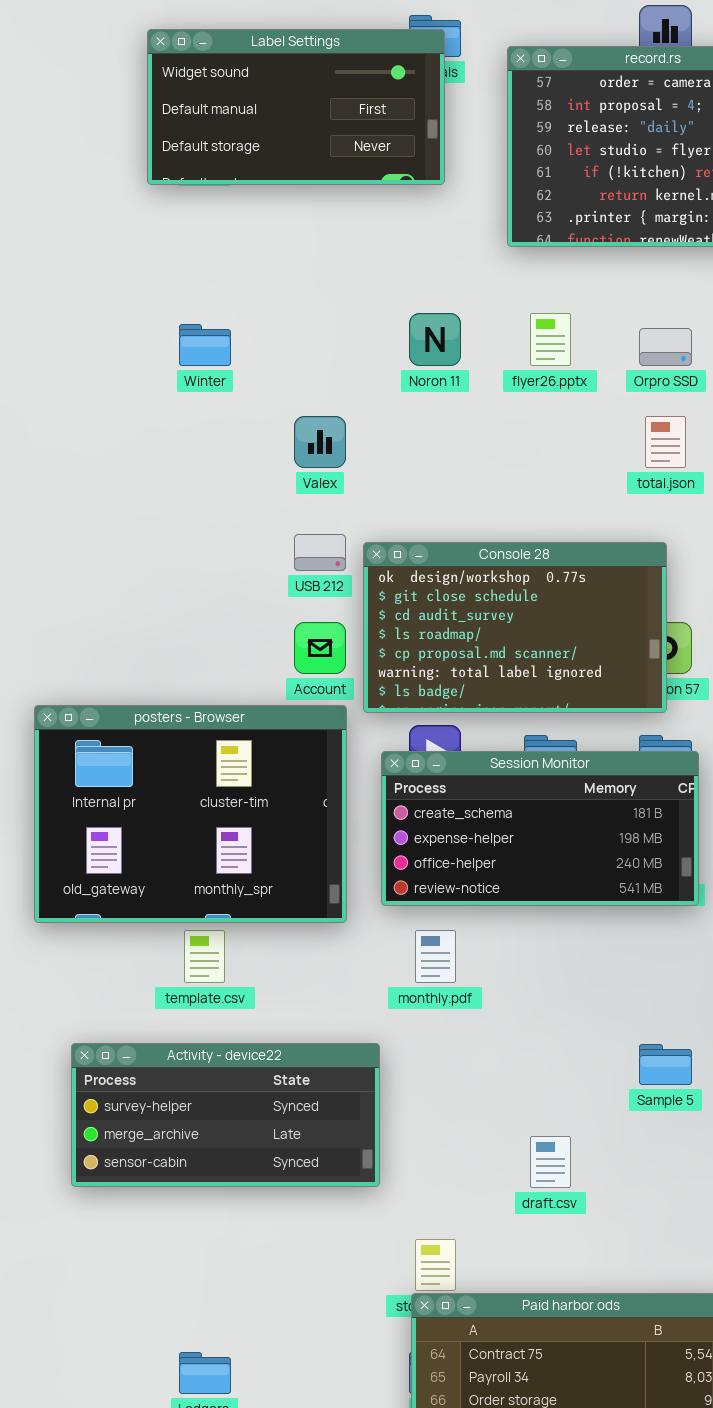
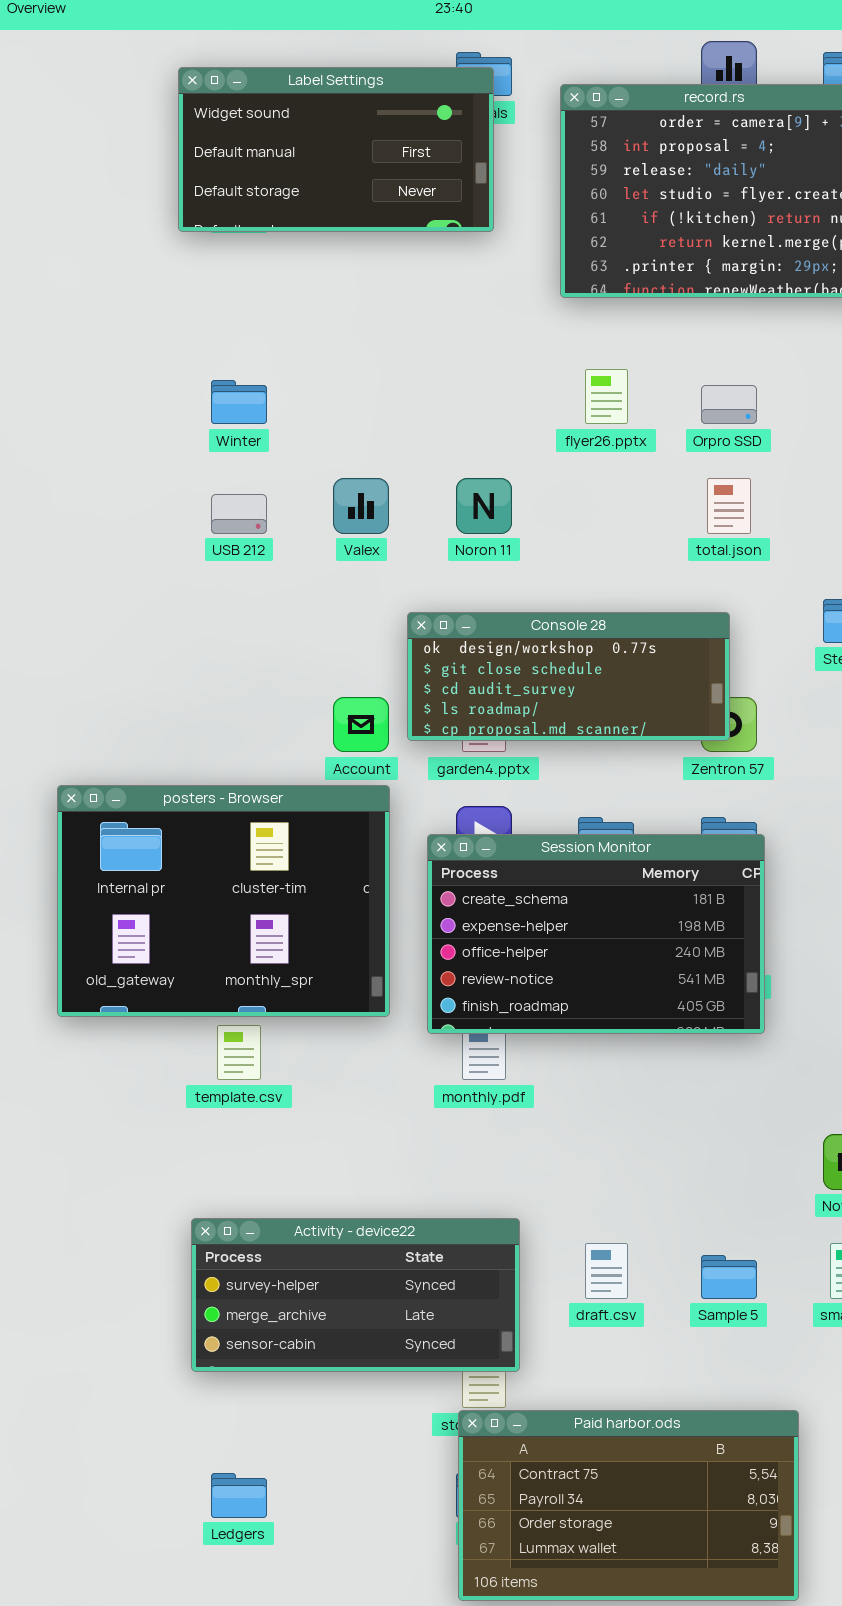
Noron 11: [409,313,461,366] -> [456,478,512,534], moved
USB 212: [294,534,346,571] -> [211,494,267,534], moved
Console 28: [363,542,667,713] -> [407,612,730,741], resized
Session Monitor: [381,751,699,906] -> [427,834,765,1034], resized
Activity - device22: [71,1043,380,1187] -> [191,1218,520,1372], moved
Sample 5: [639,1044,692,1085] -> [701,1255,757,1299], moved

